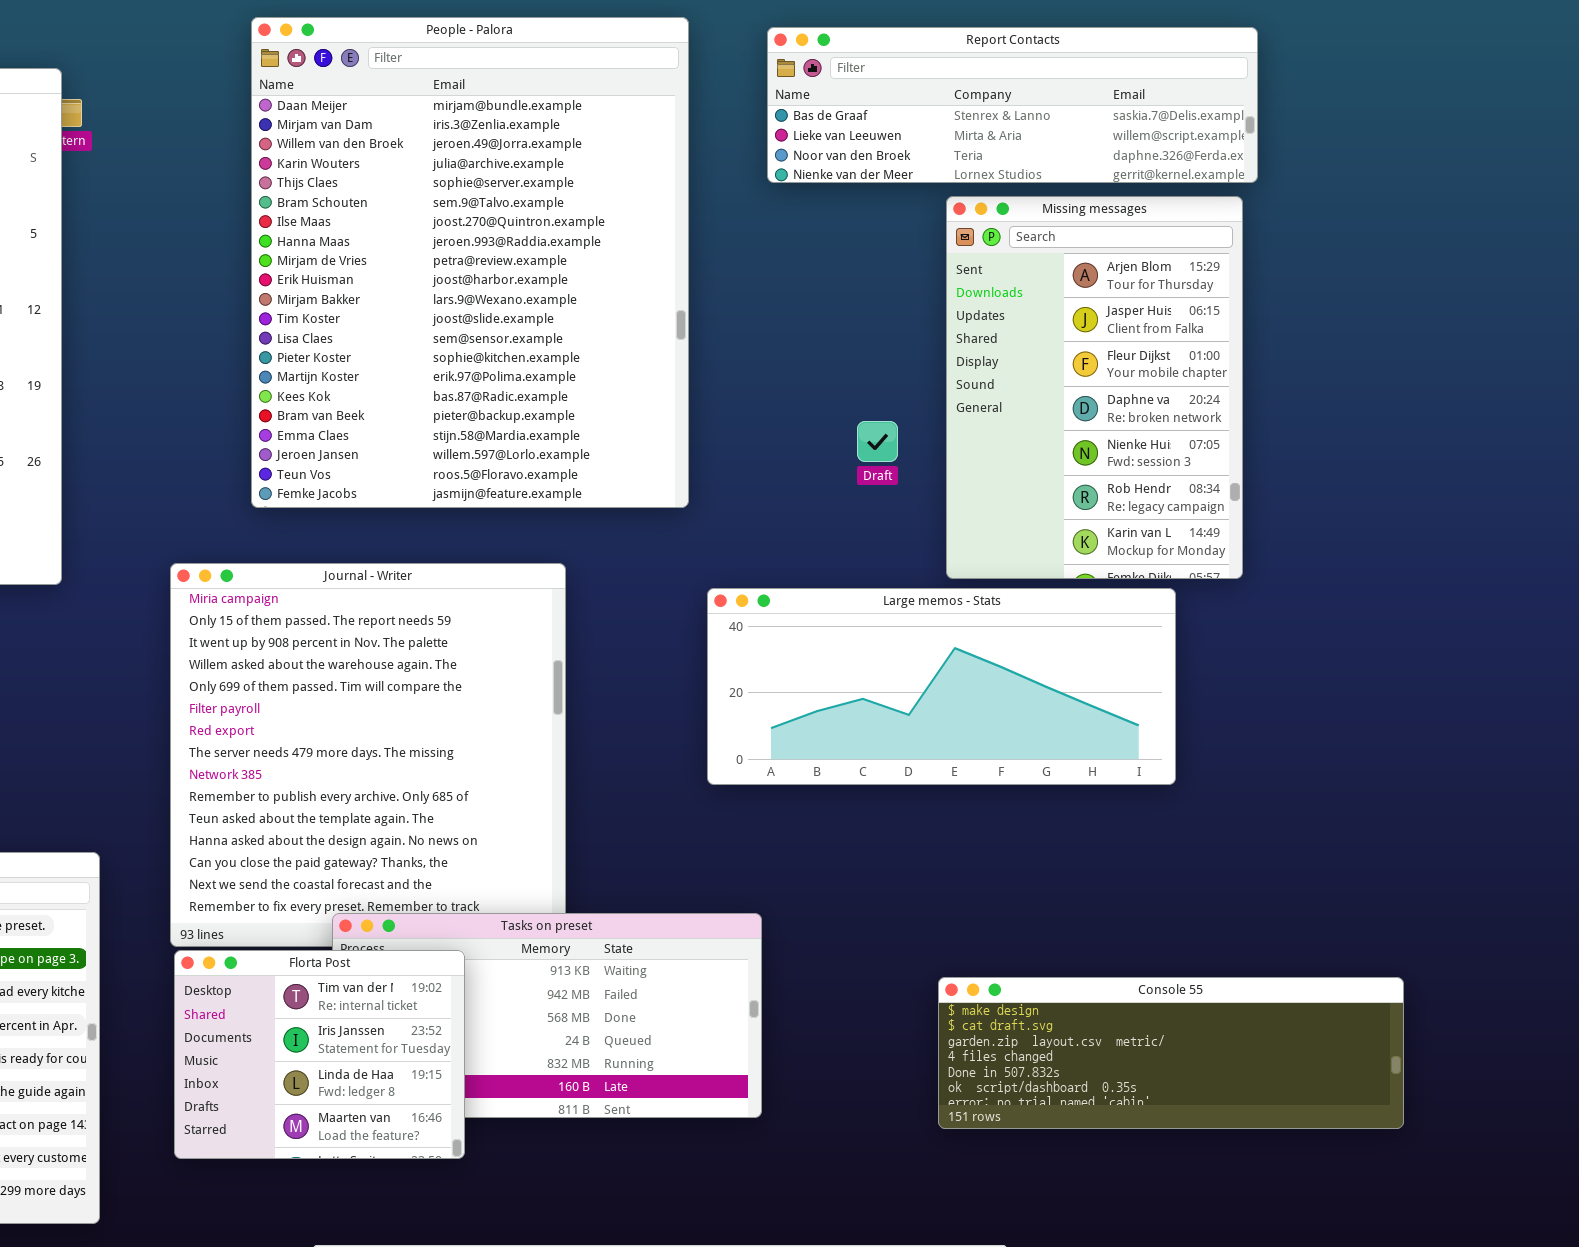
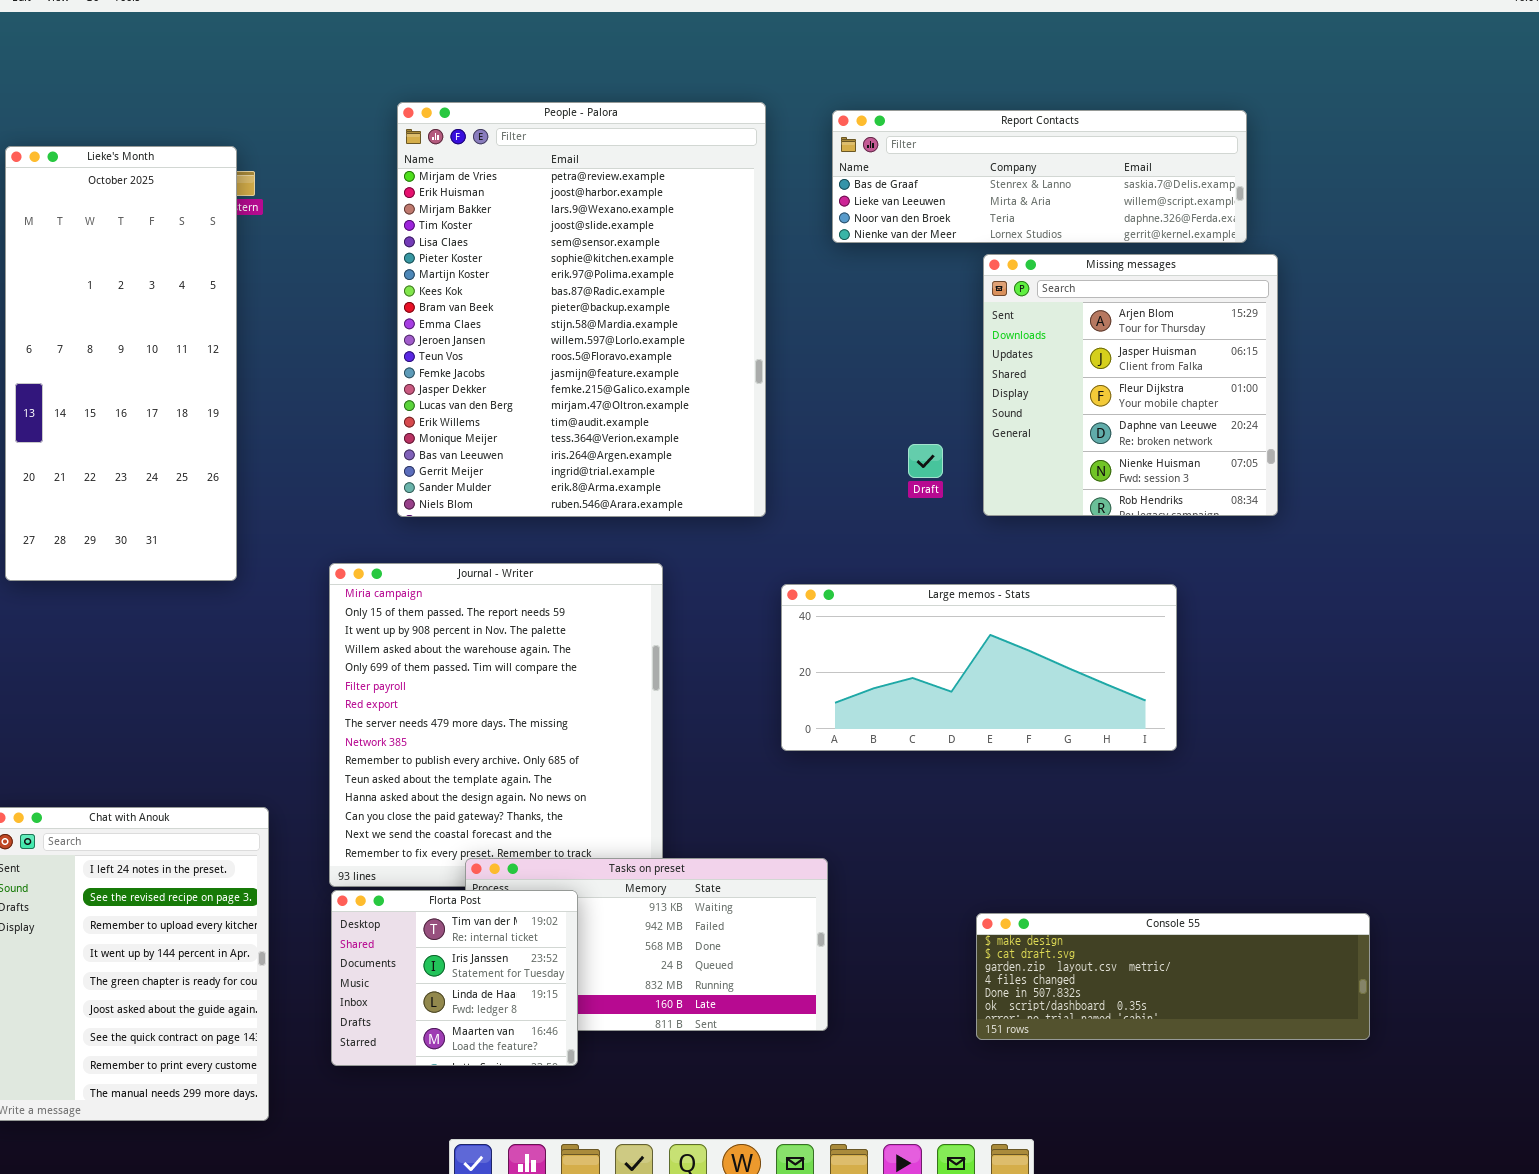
People - Palora: [251,17,689,508] -> [397,102,766,517], scrolled down 8 rows
Missing messages: [946,196,1243,579] -> [983,254,1278,516], resized

